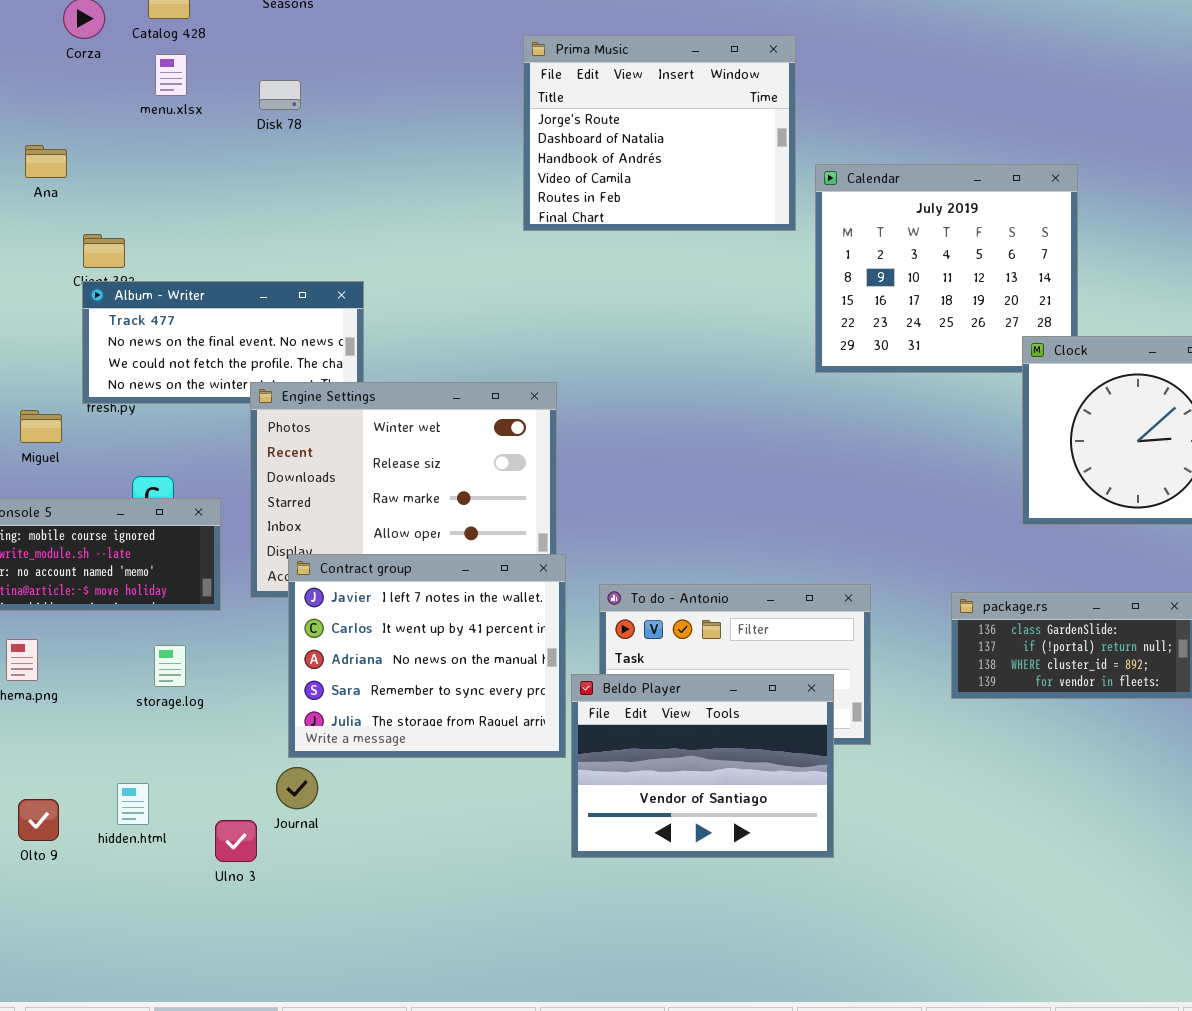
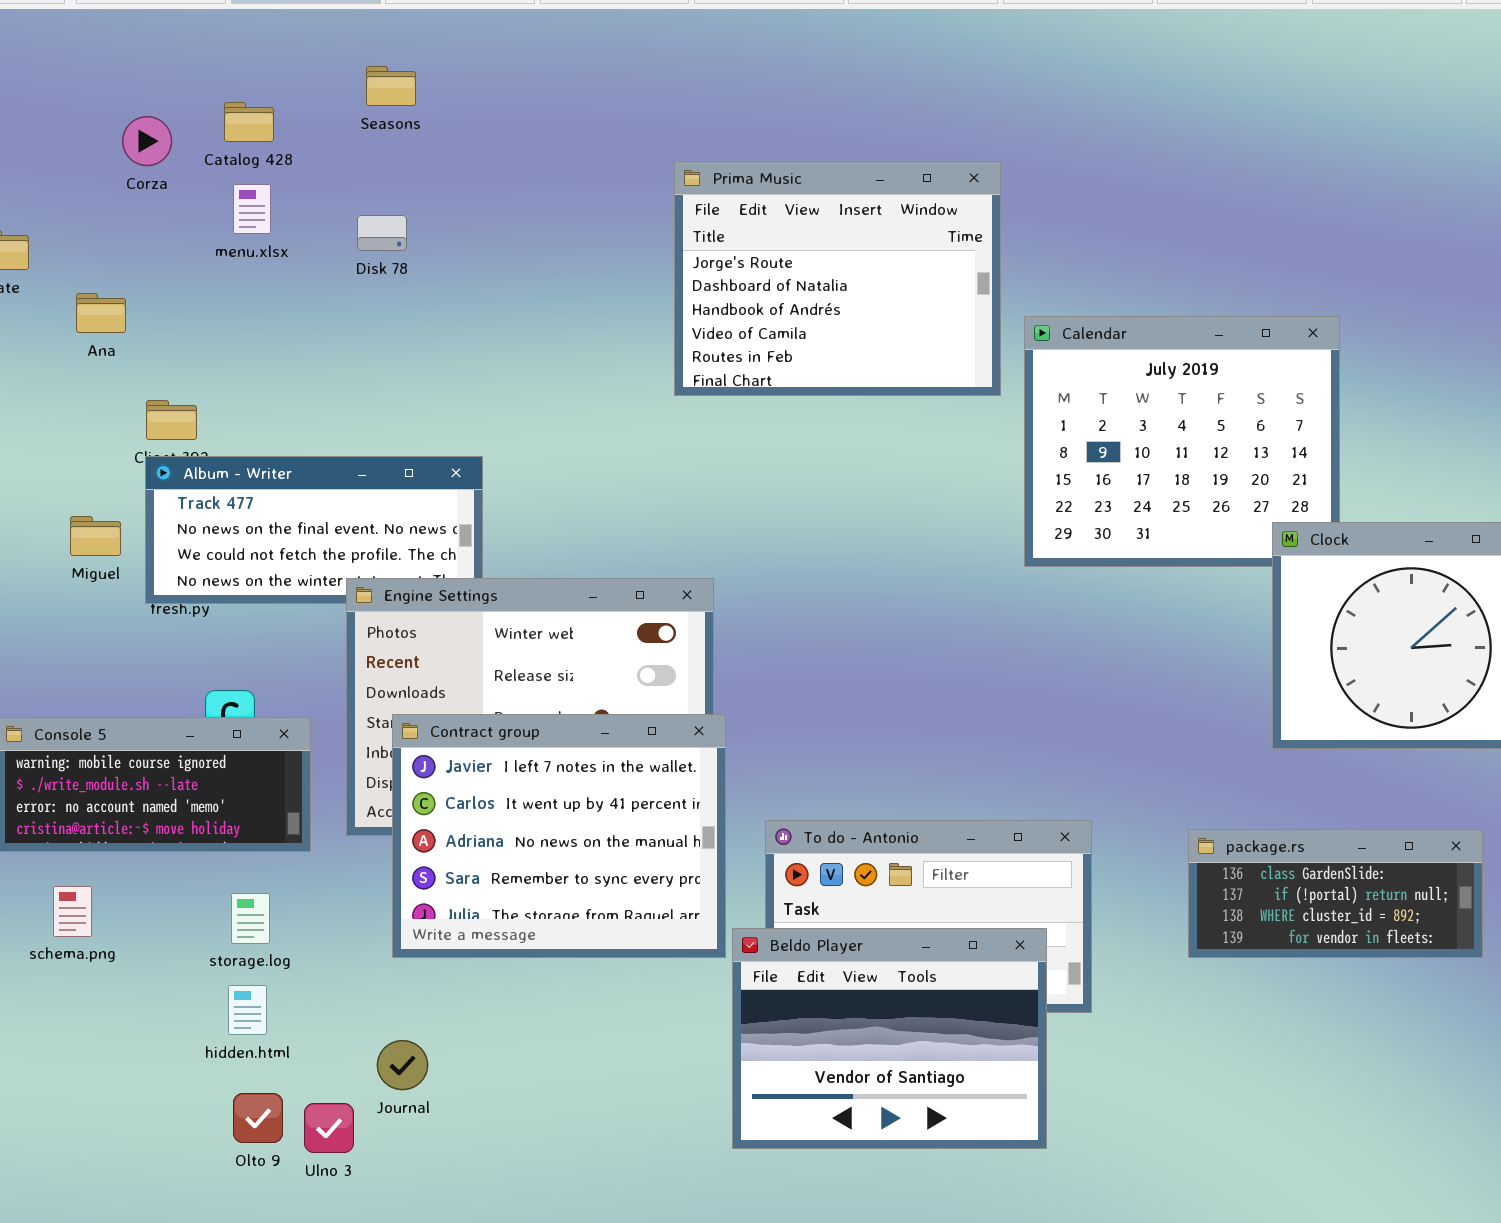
Miguel: [20,410,62,443] -> [70,516,121,556], moved
Contract group: [288,554,566,758] -> [392,714,726,958], moved
hidden.html: [117,783,149,825] -> [228,985,267,1035], moved
Olto 9: [18,799,59,841] -> [233,1093,283,1143], moved

